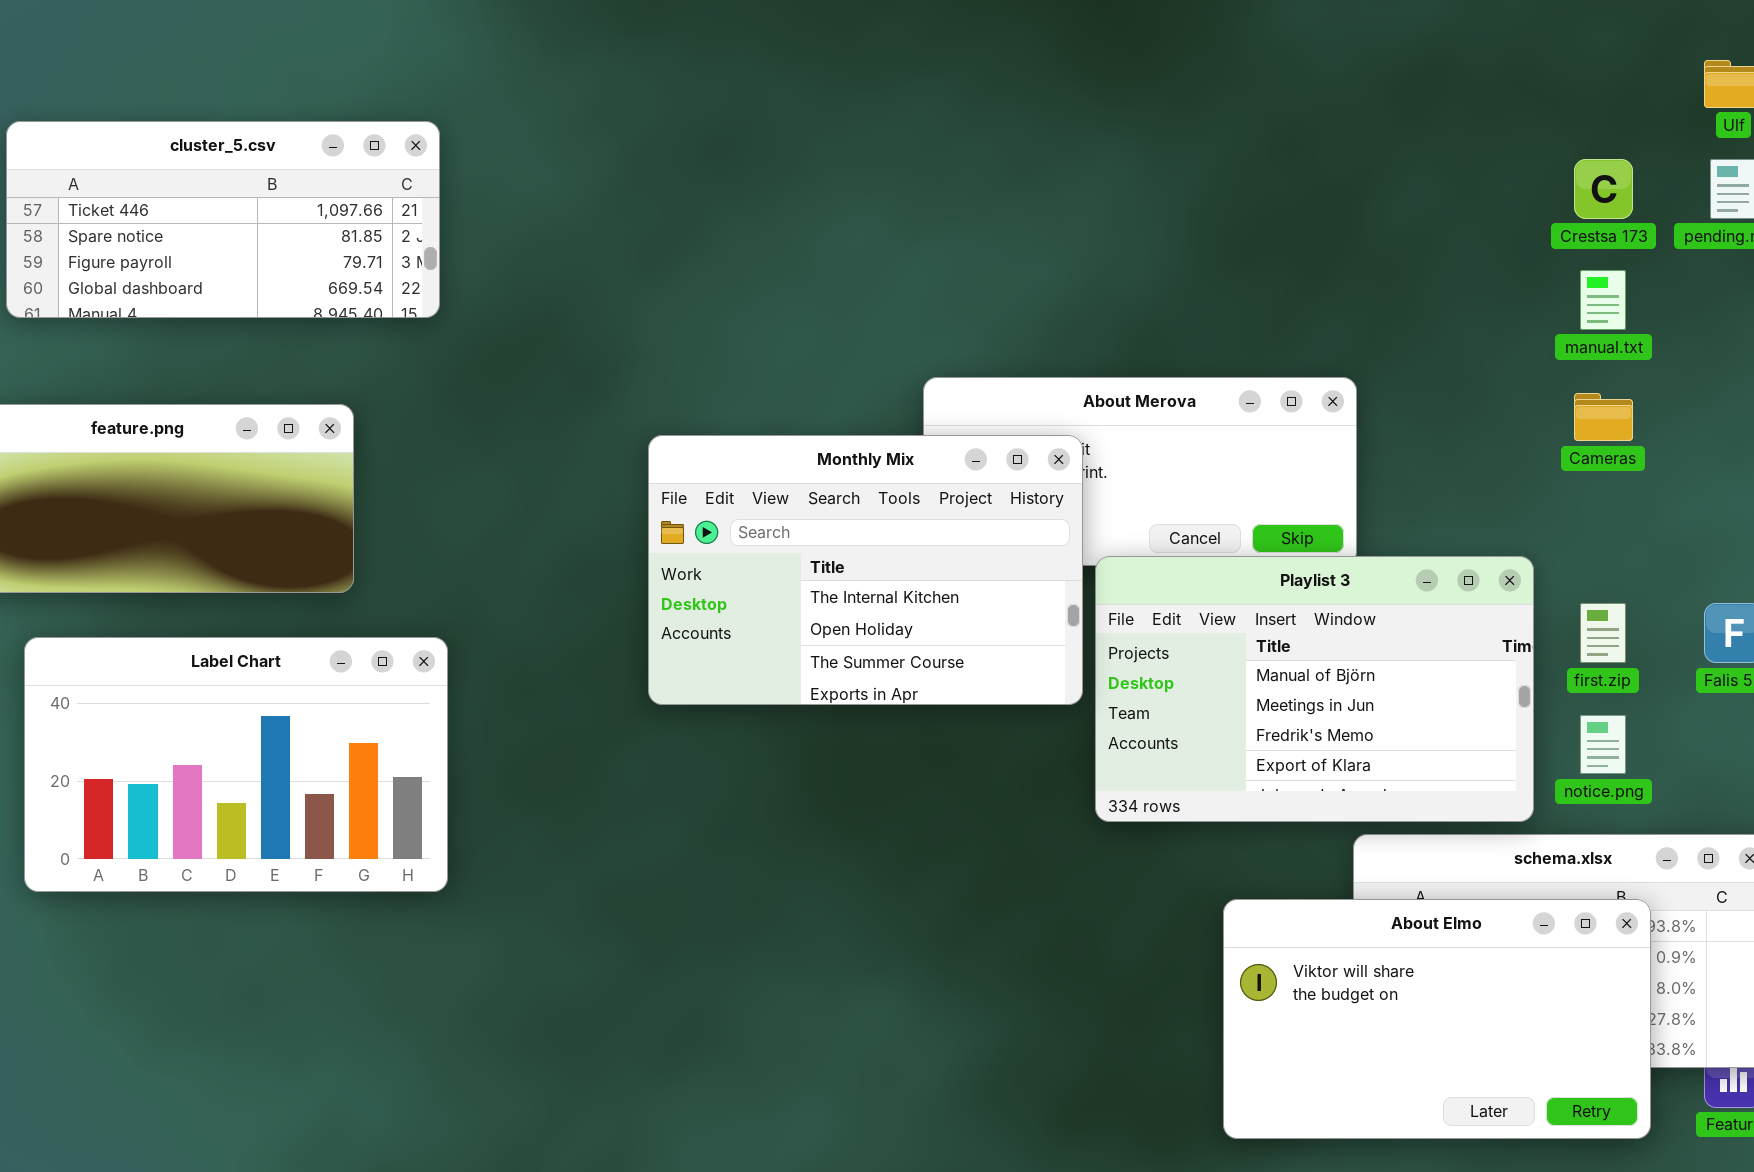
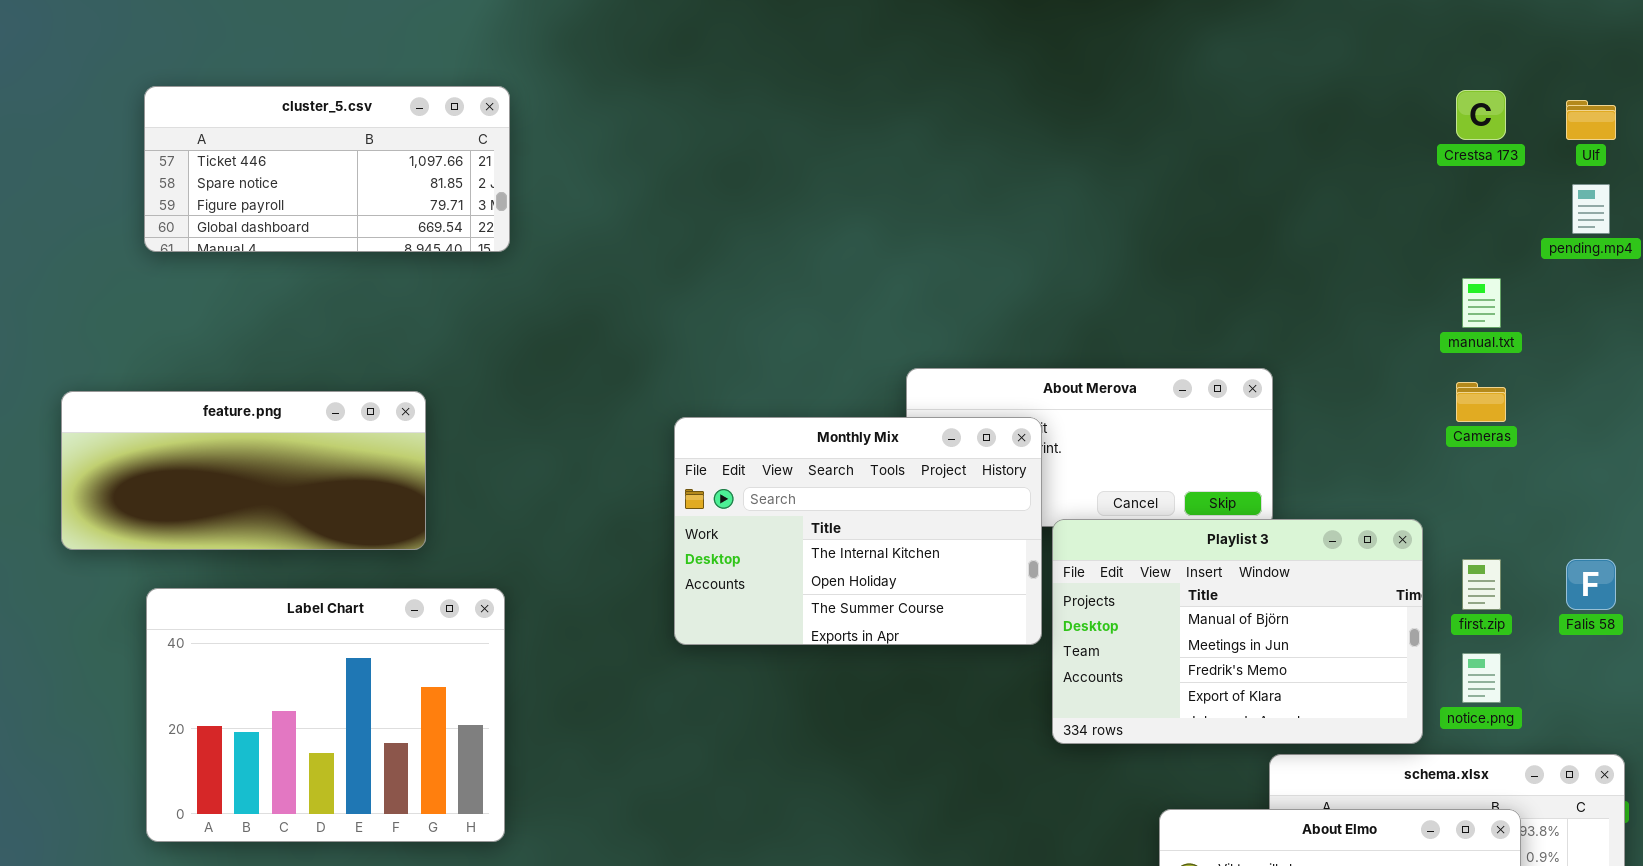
cluster_5.csv: [6,121,440,318] -> [144,86,510,252], moved
Crestsa 173: [1574,159,1633,219] -> [1456,90,1506,140], moved
Label Chart: [24,637,448,892] -> [146,588,505,842], resized

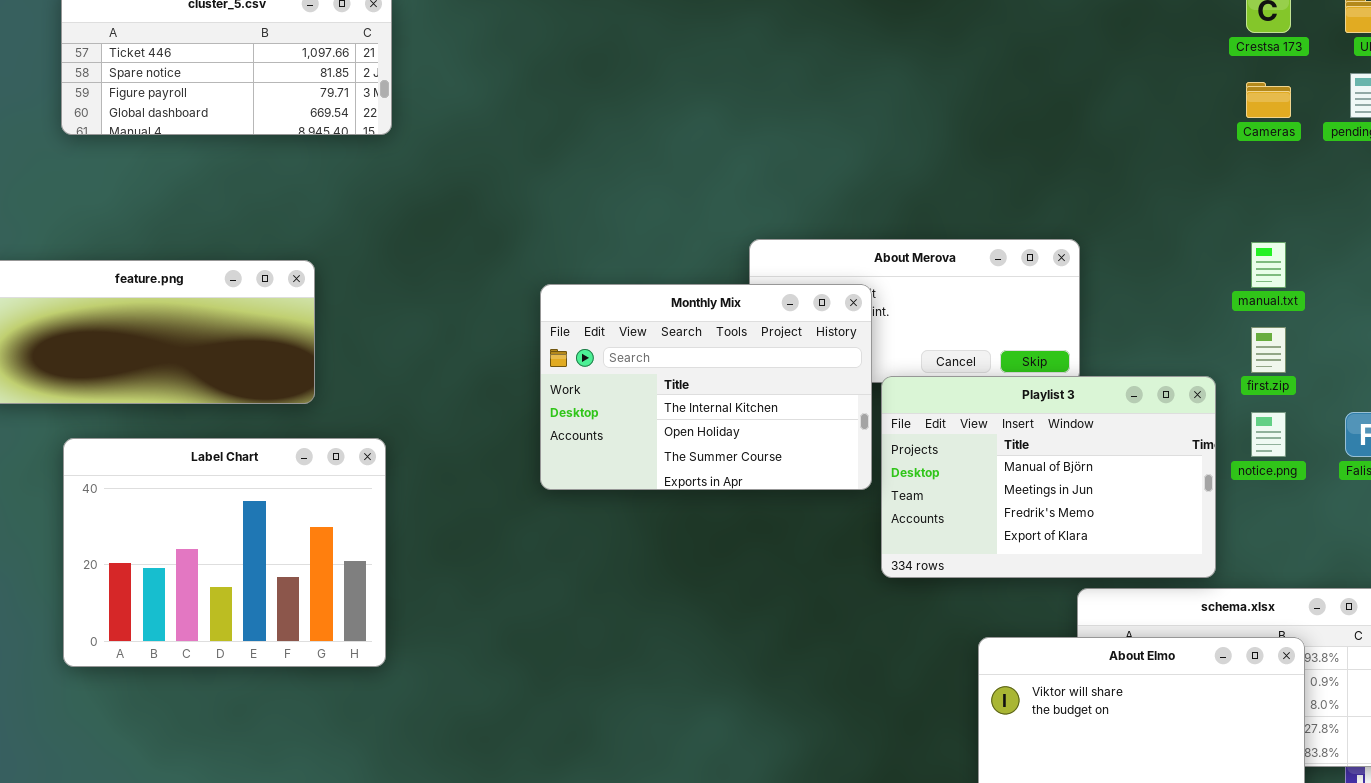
manual.txt: [1462,278,1501,328] -> [1251,242,1286,288], moved
Cameras: [1456,382,1506,422] -> [1246,82,1291,118], moved
first.zip: [1462,559,1501,610] -> [1251,327,1286,373], moved
notice.png: [1462,653,1501,703] -> [1251,412,1286,457], moved

